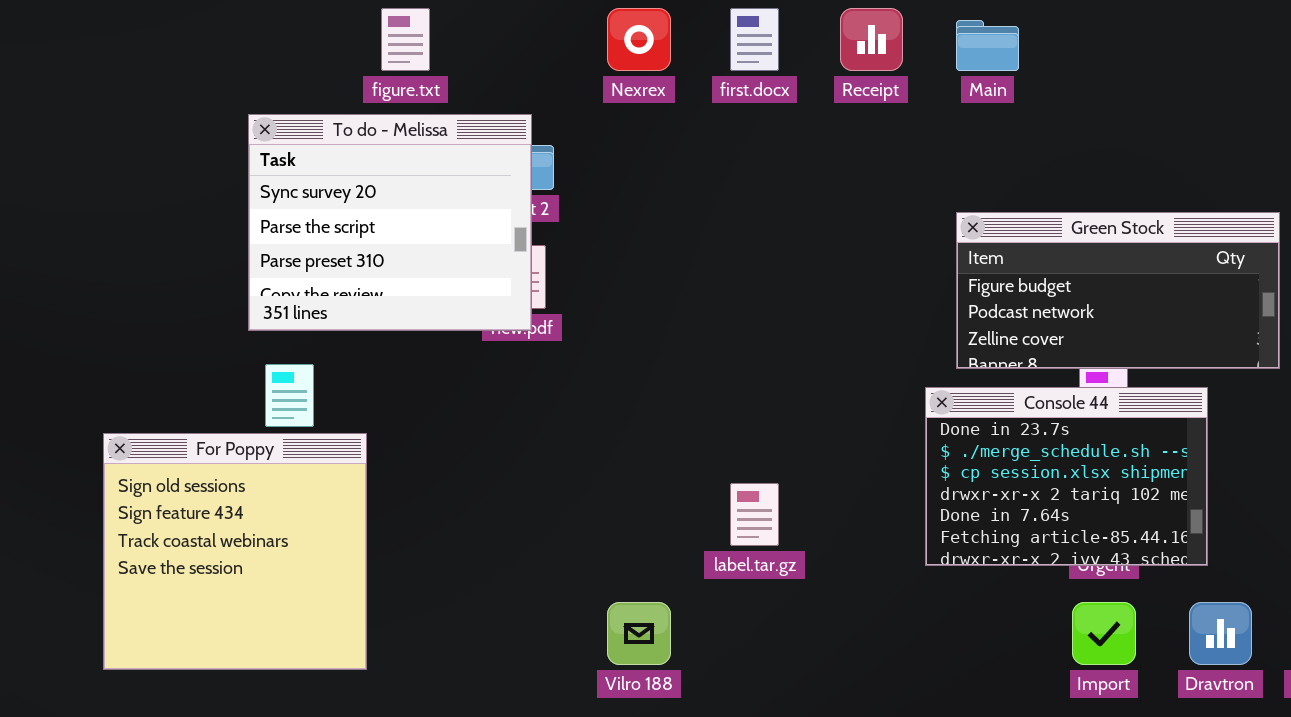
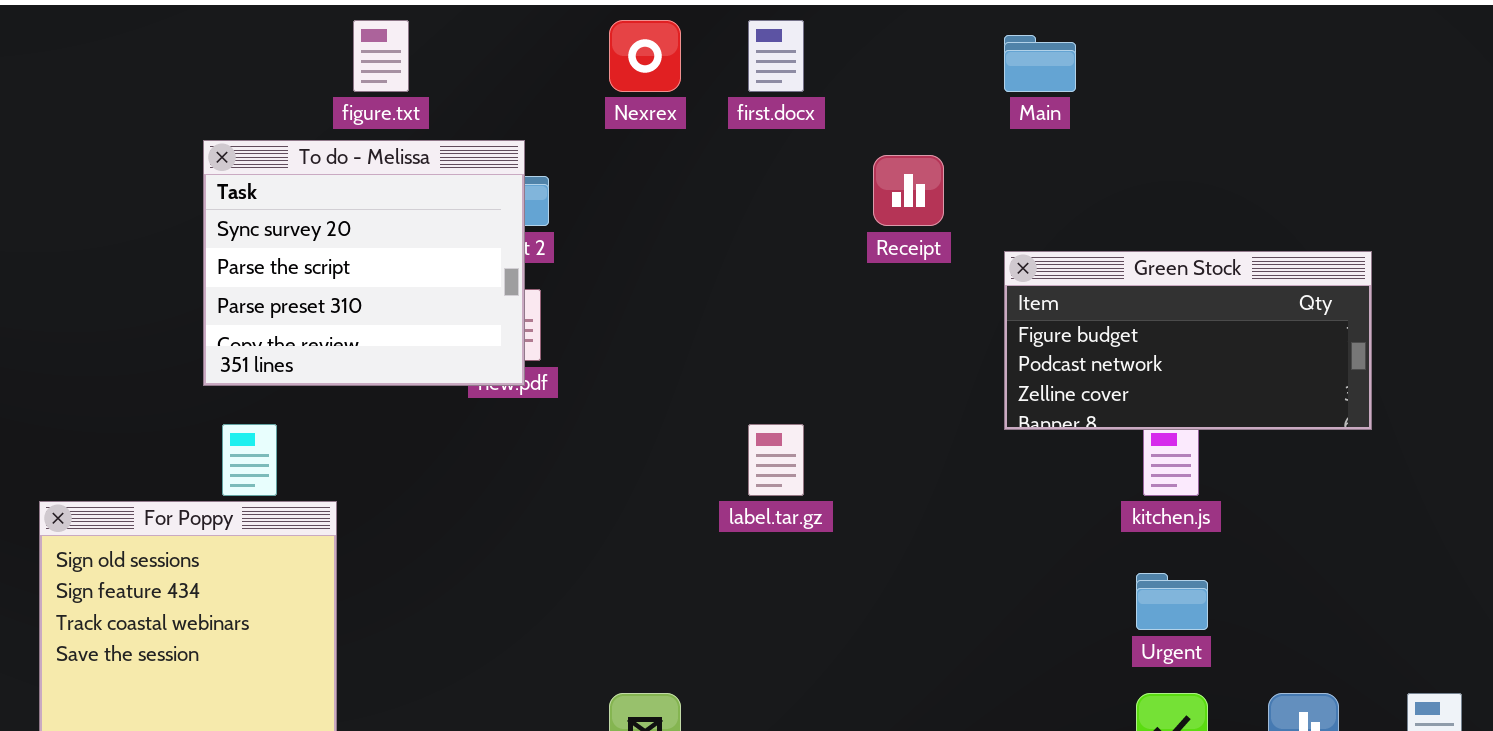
Receipt: [840,8,903,71] -> [873,155,944,226], moved
Console 44: [925,387,1208,566] -> none, closed
label.tar.gz: [730,483,779,546] -> [748,424,804,496], moved

